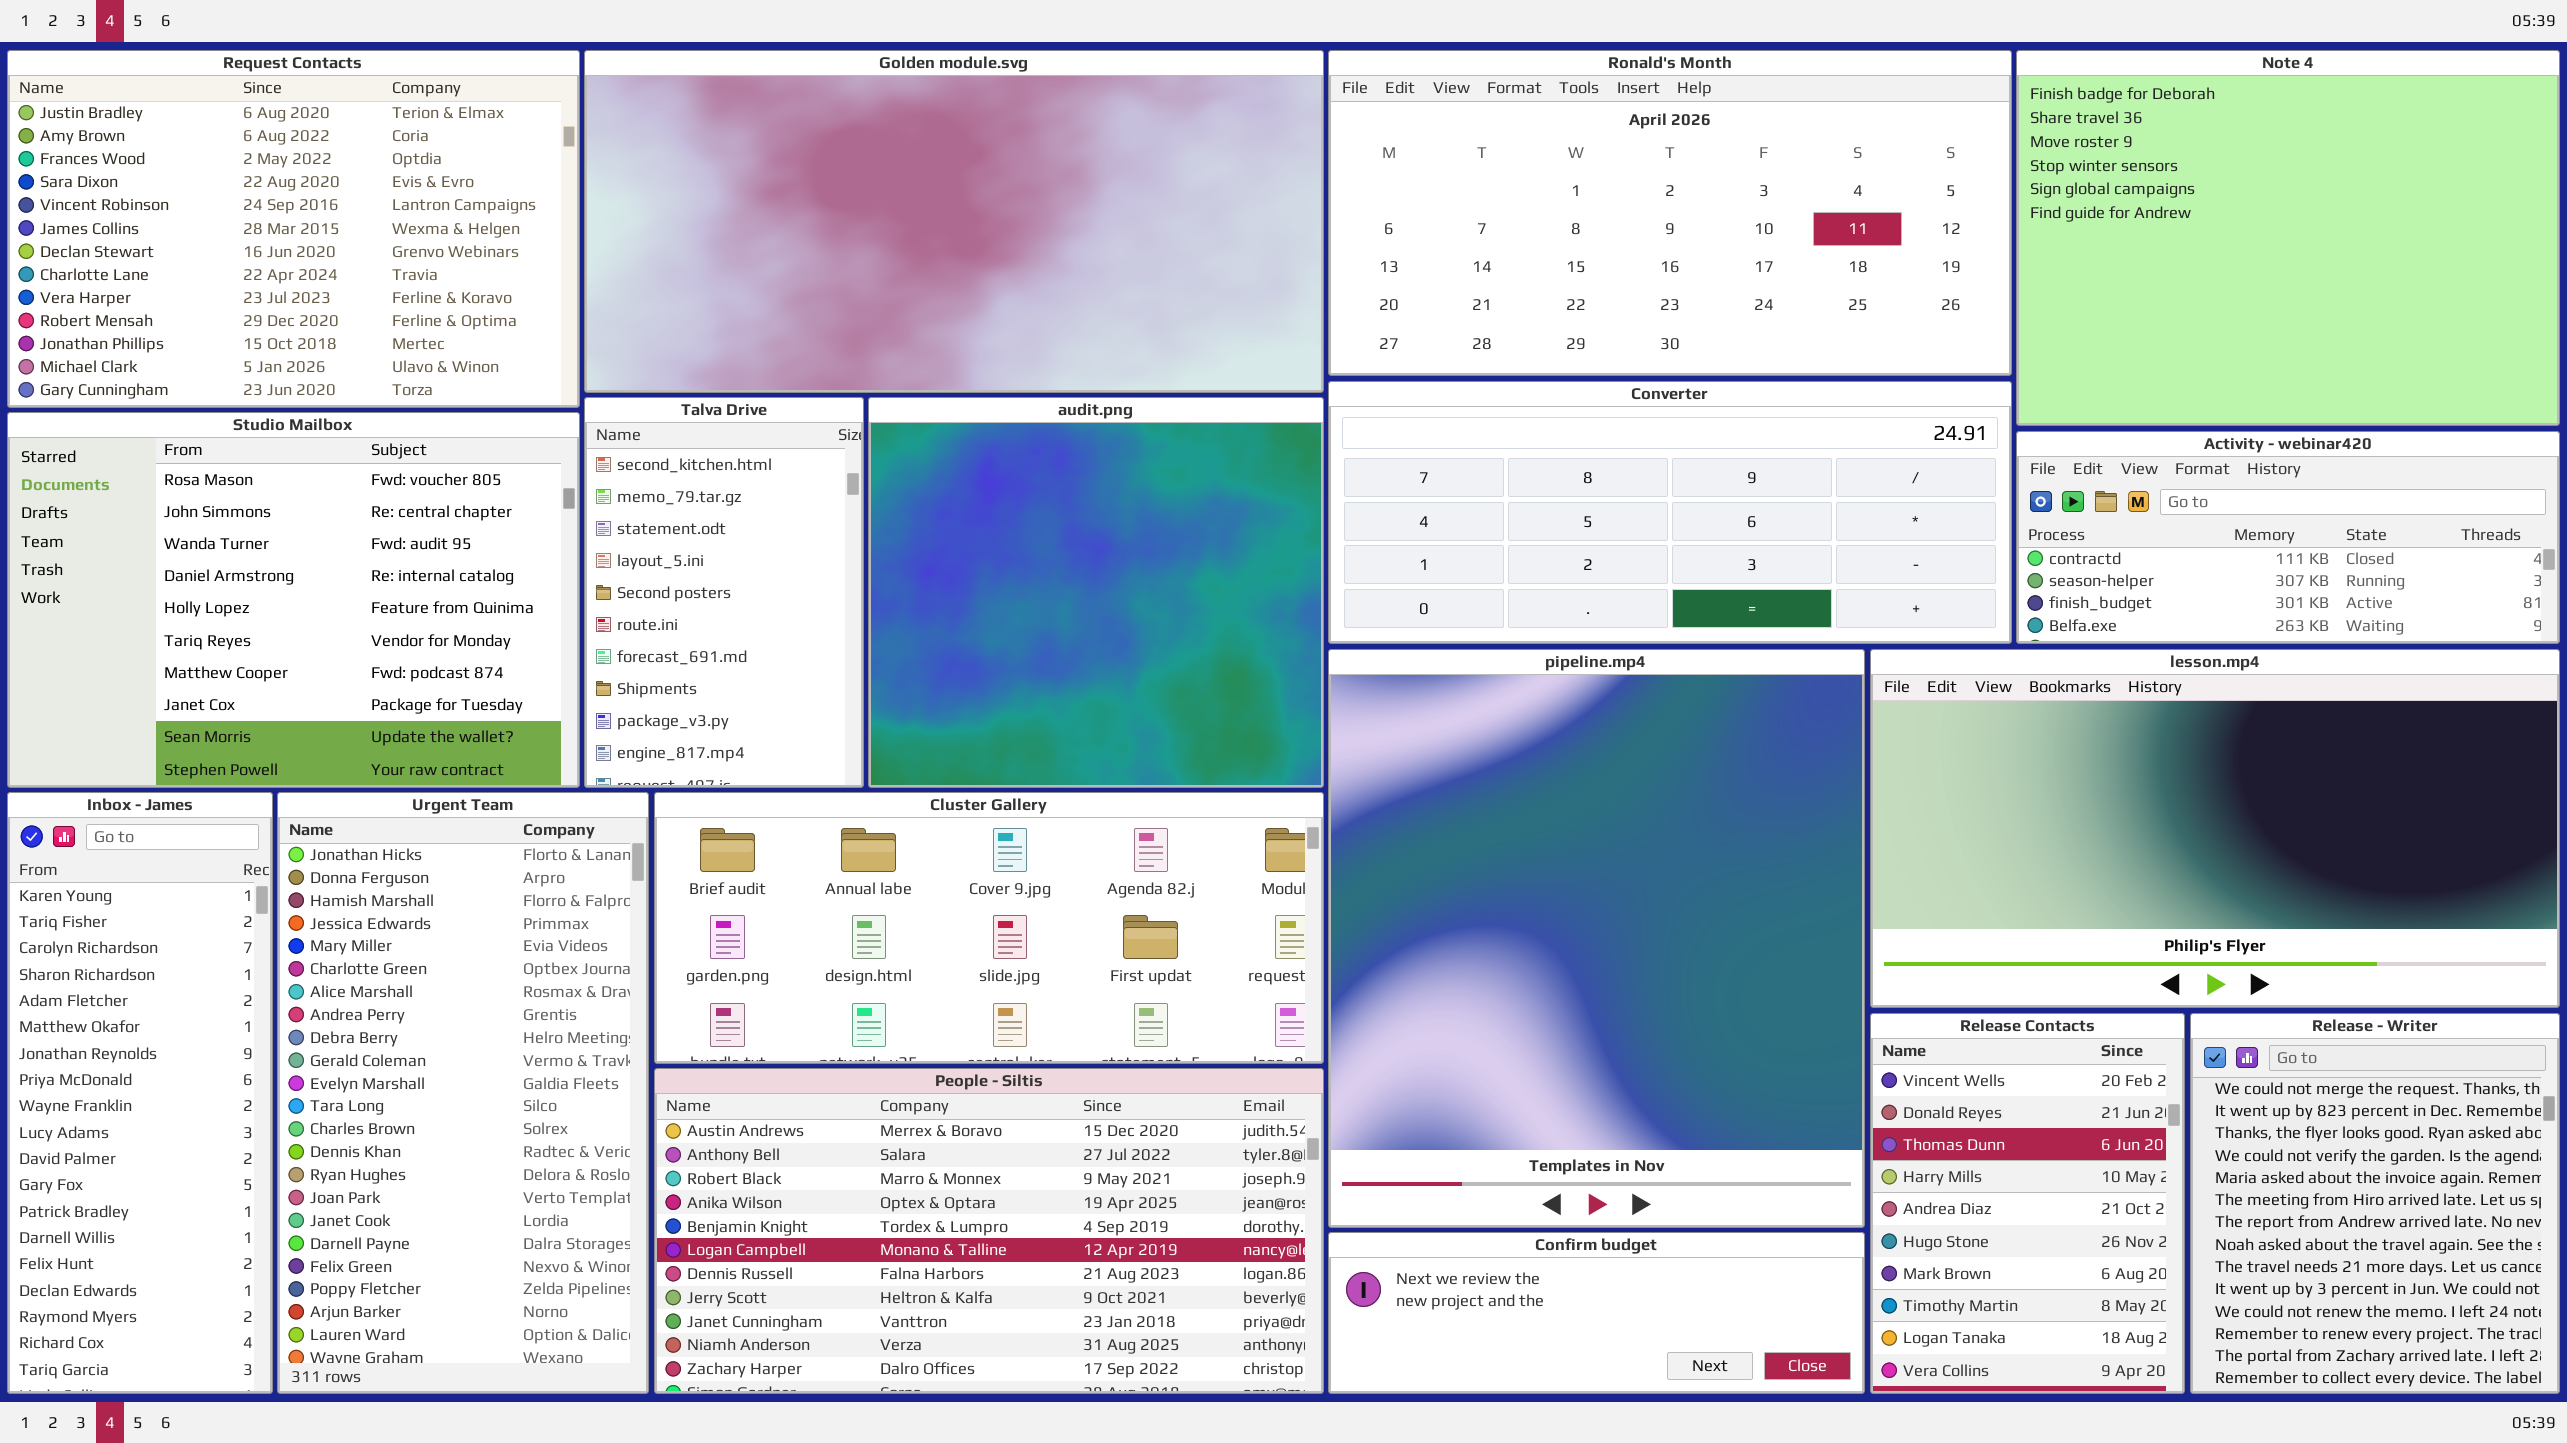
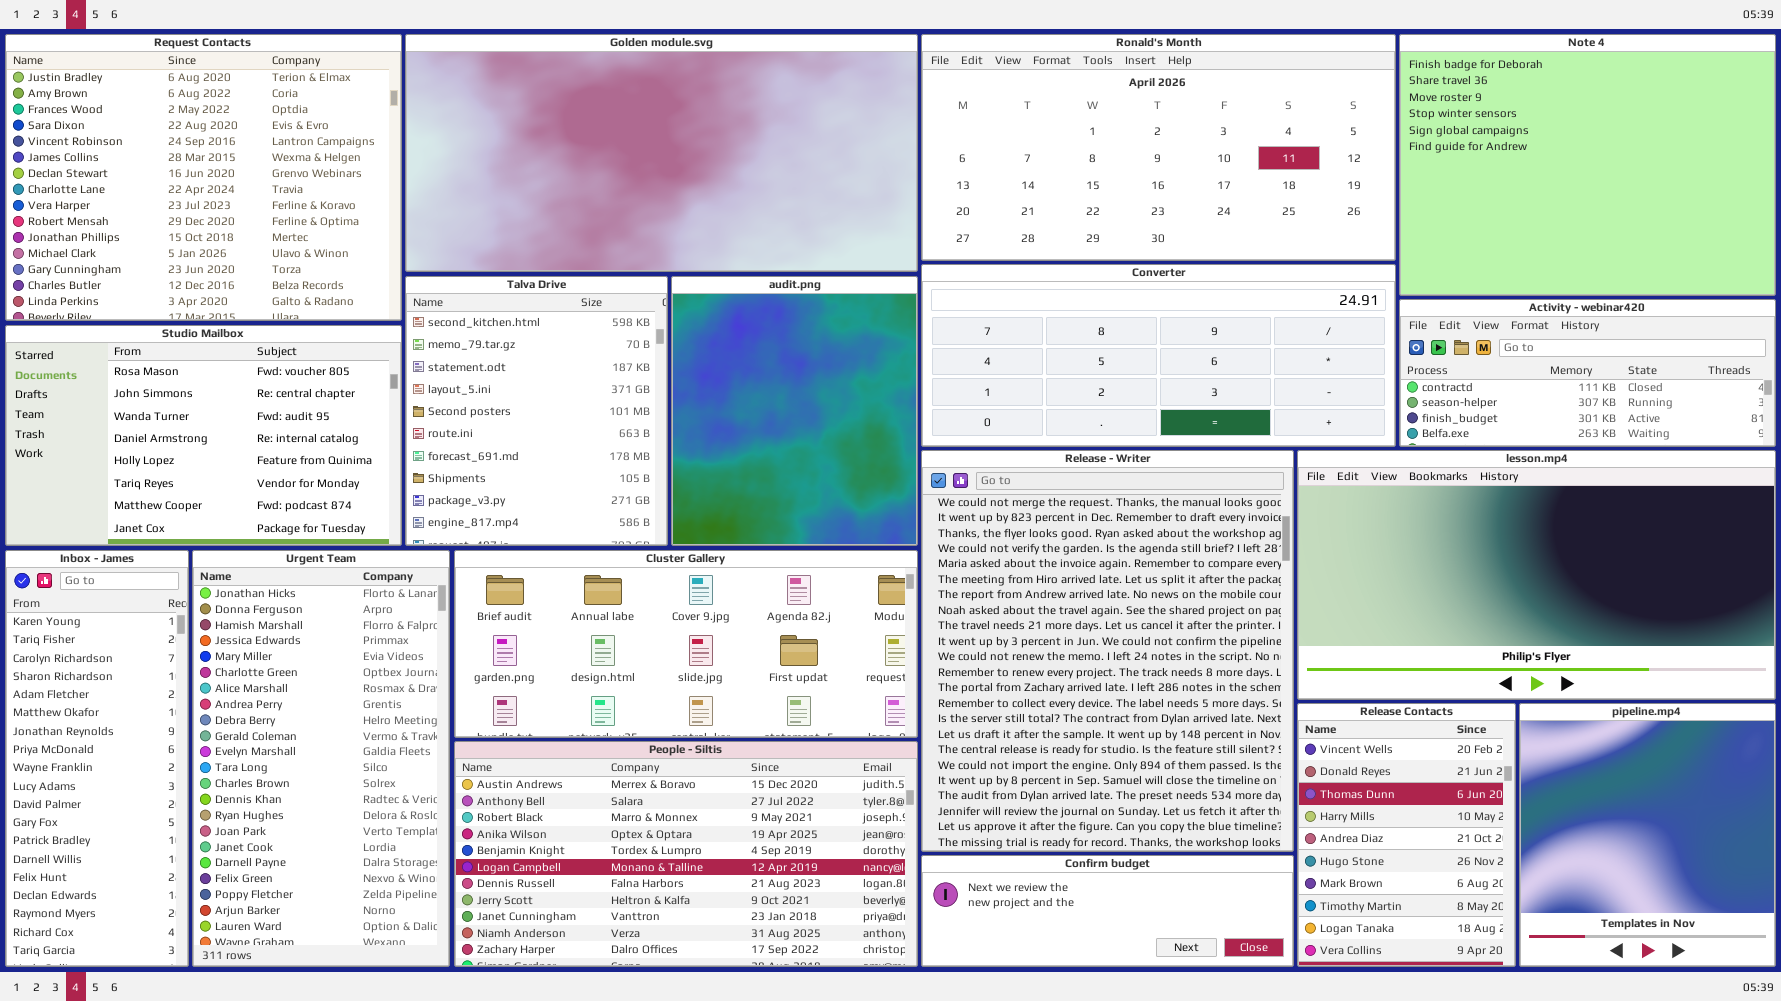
Request Contacts: [7,50,580,408] -> [5,34,402,321], resized
Talva Drive: [584,397,864,788] -> [405,276,668,546], resized
audit.png: [868,397,1324,788] -> [671,276,918,546], resized
Studio Mailbox: [7,412,580,788] -> [5,325,402,546], resized
pipeline.mp4: [1328,649,1865,1228] -> [1519,703,1776,967], moved, resized
Release - Writer: [2190,1013,2560,1394] -> [921,450,1294,852], moved, resized

